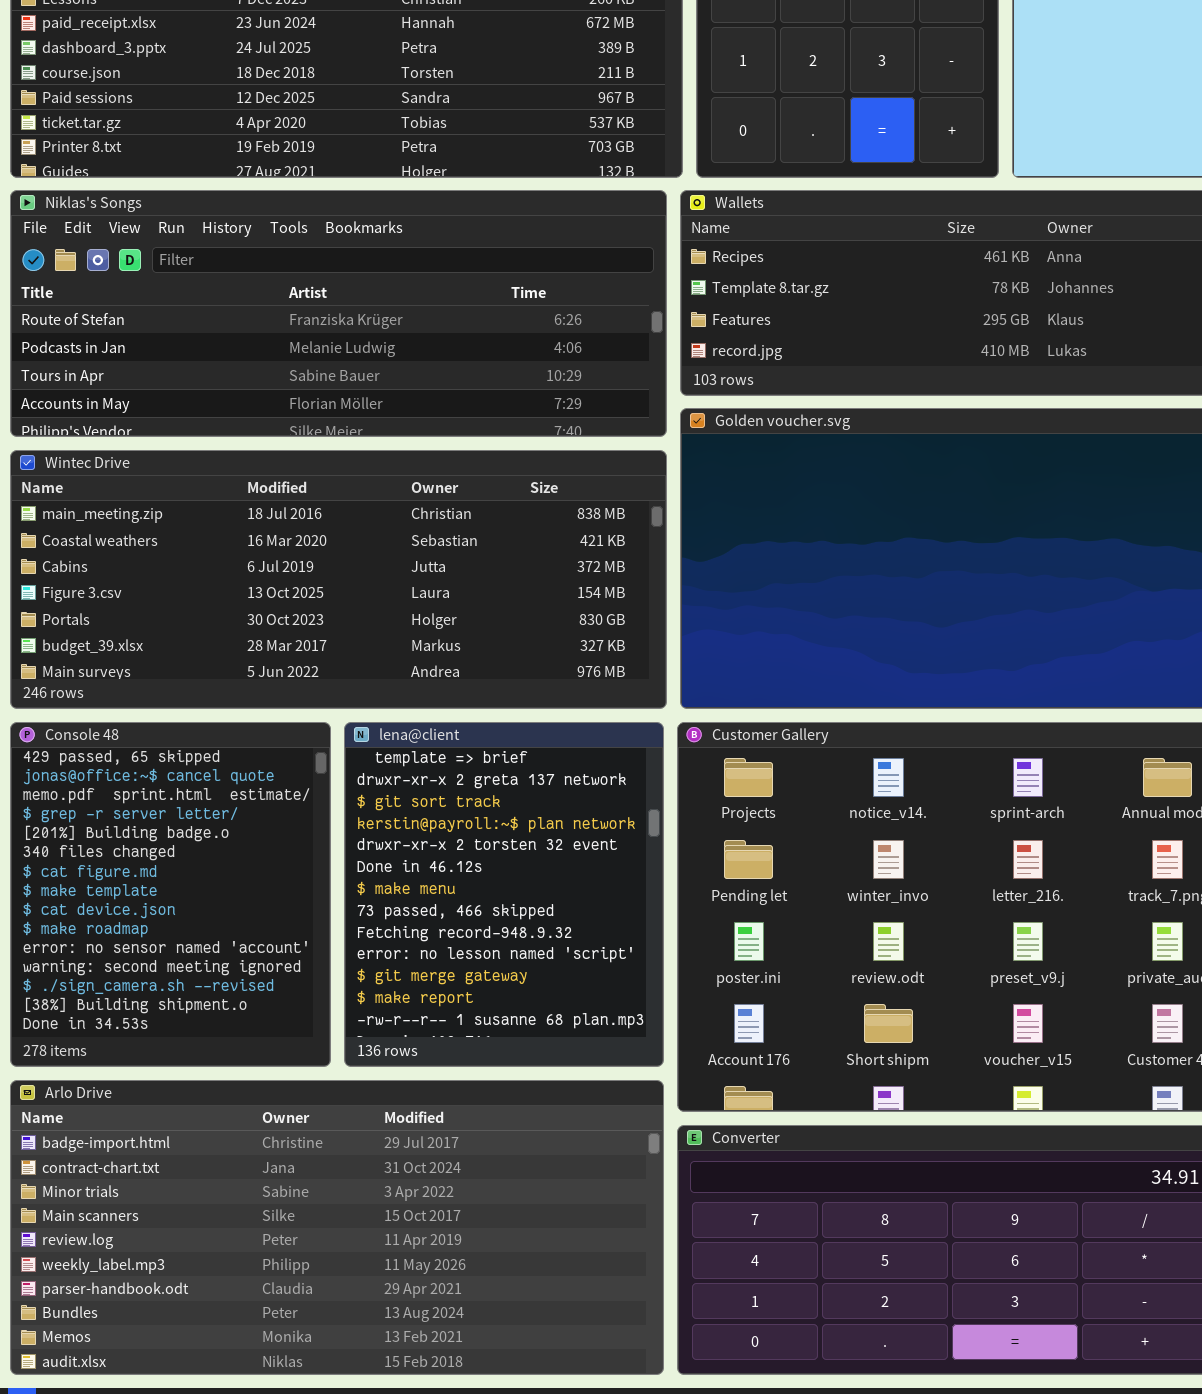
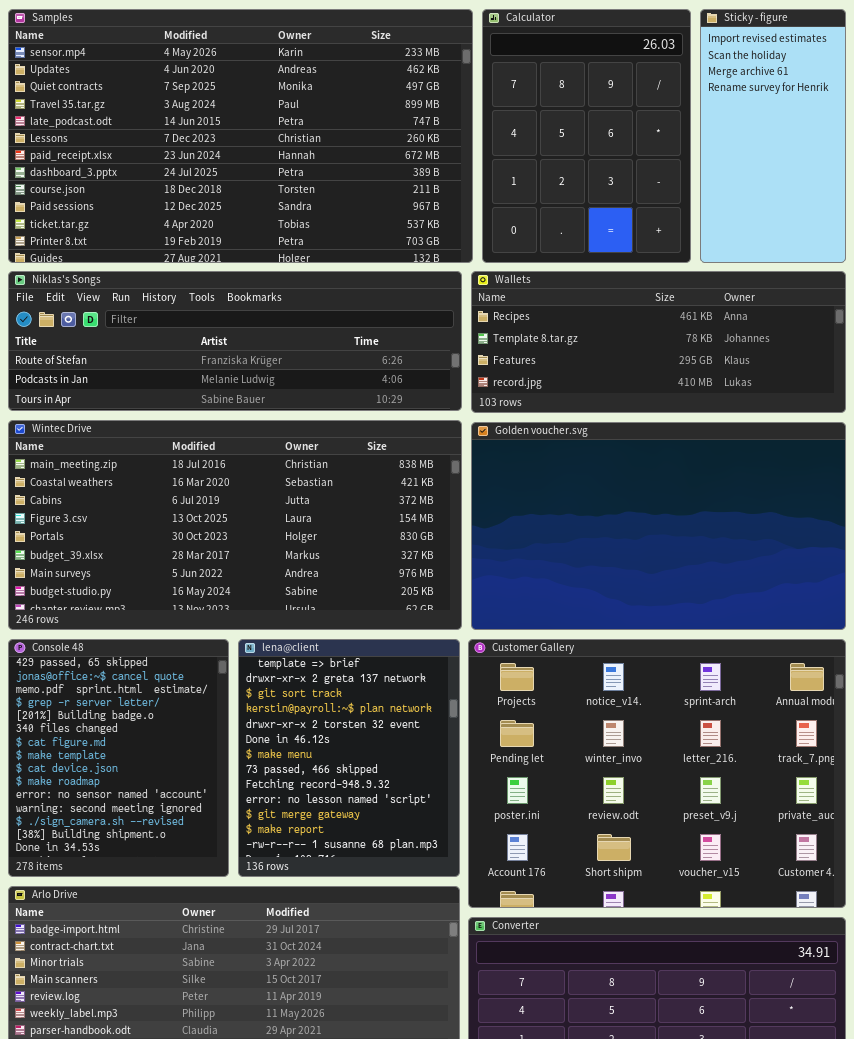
Niklas's Songs: [10,190,667,437] -> [8,271,462,411], resized
Wintec Drive: [10,450,667,709] -> [8,420,462,630], resized

